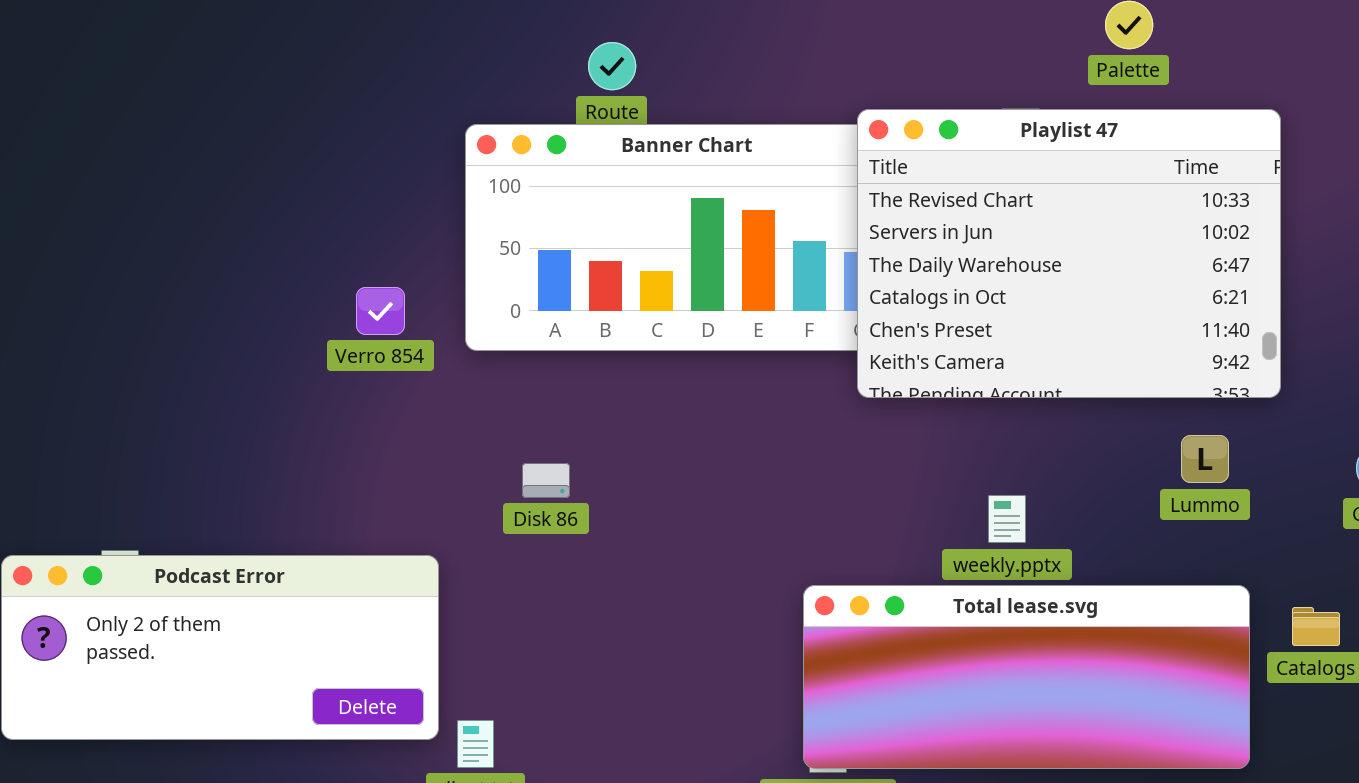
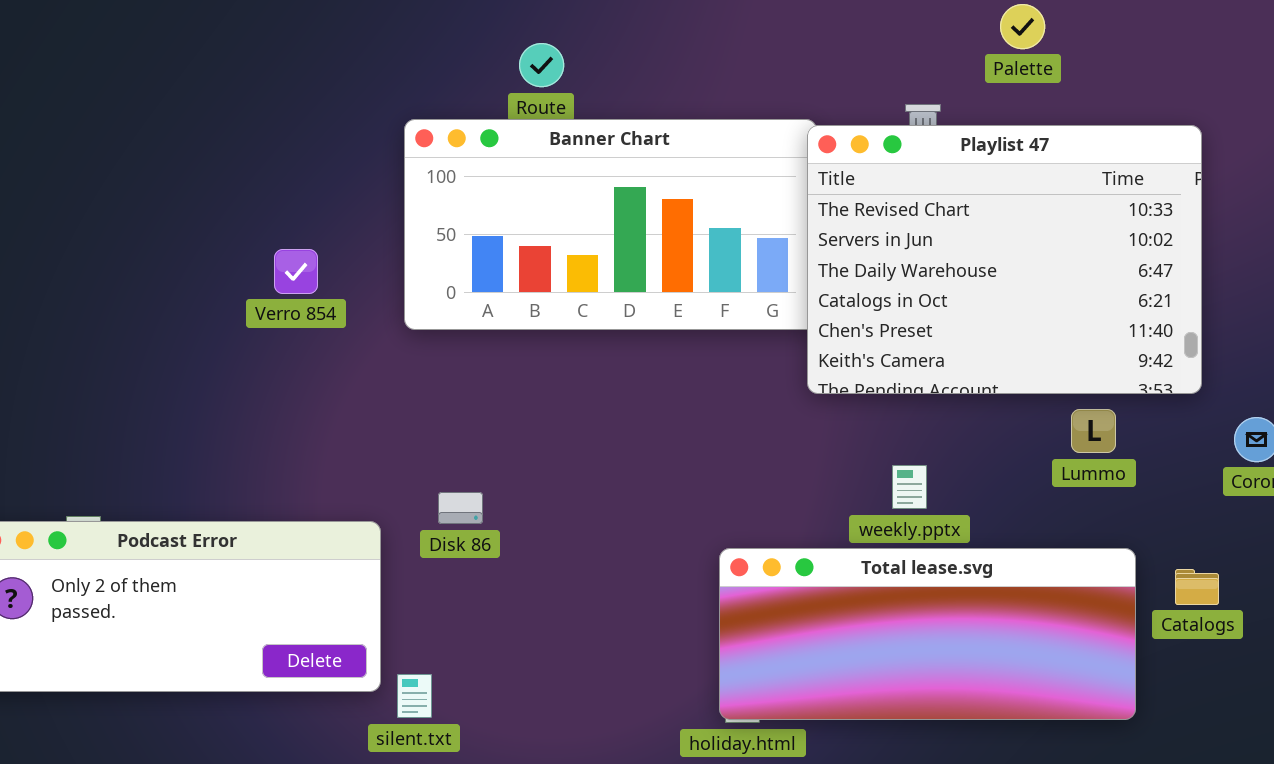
Playlist 47: [857,109,1281,398] -> [807,125,1202,394], moved
Verro 854: [356,287,405,335] -> [274,249,318,294], moved
Disk 86: [522,463,570,498] -> [438,492,483,524], moved

